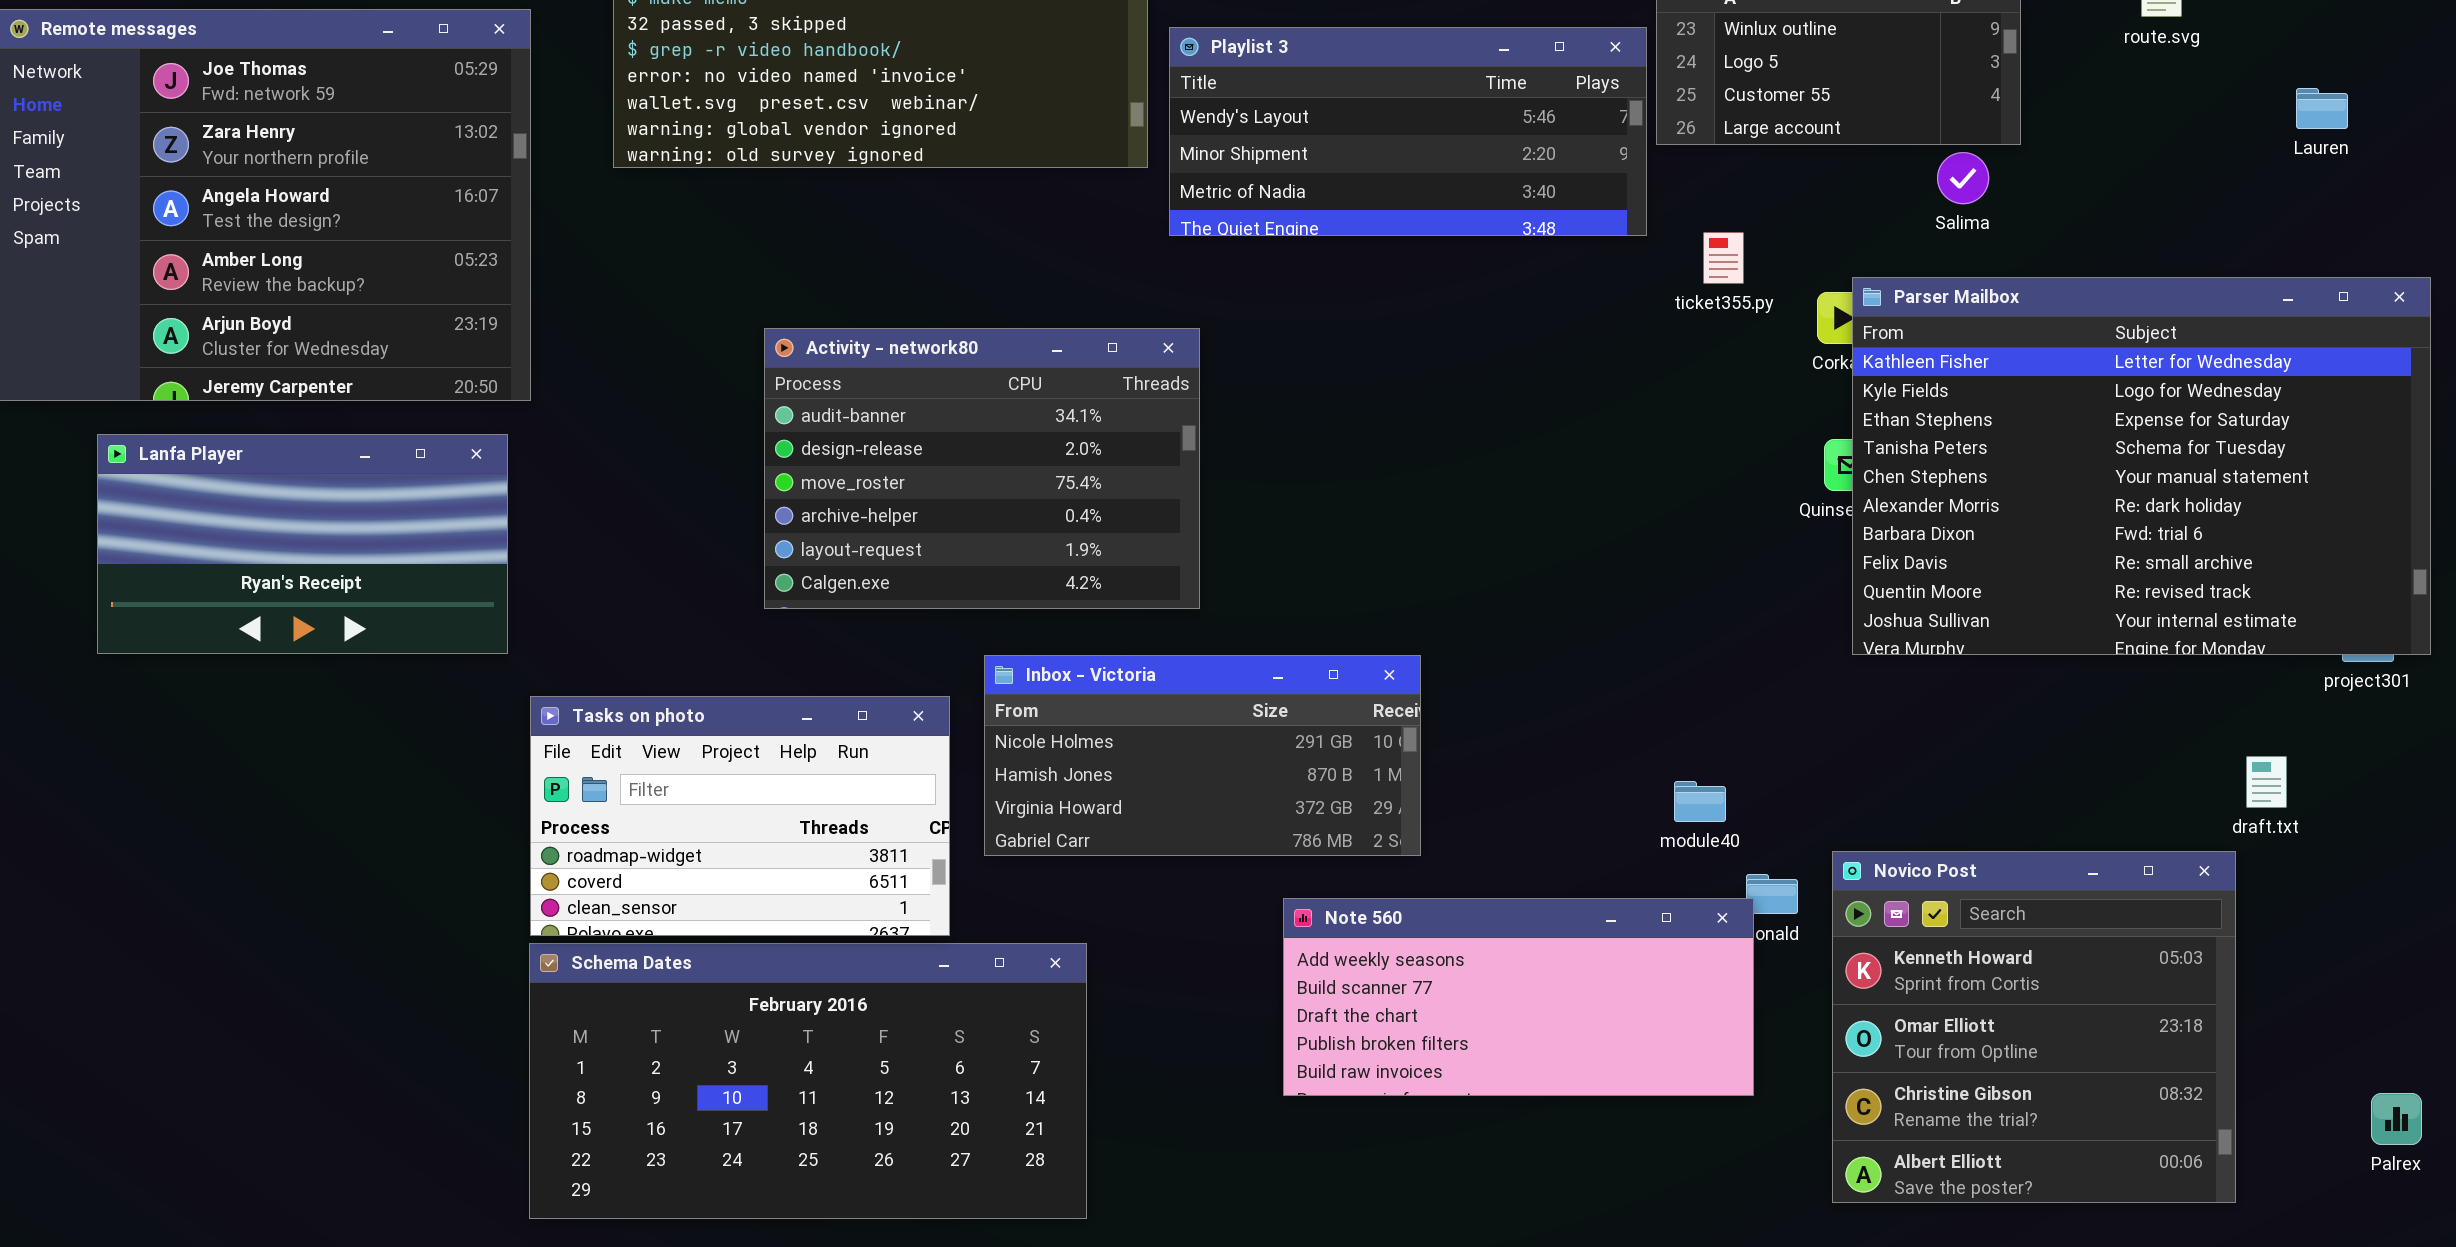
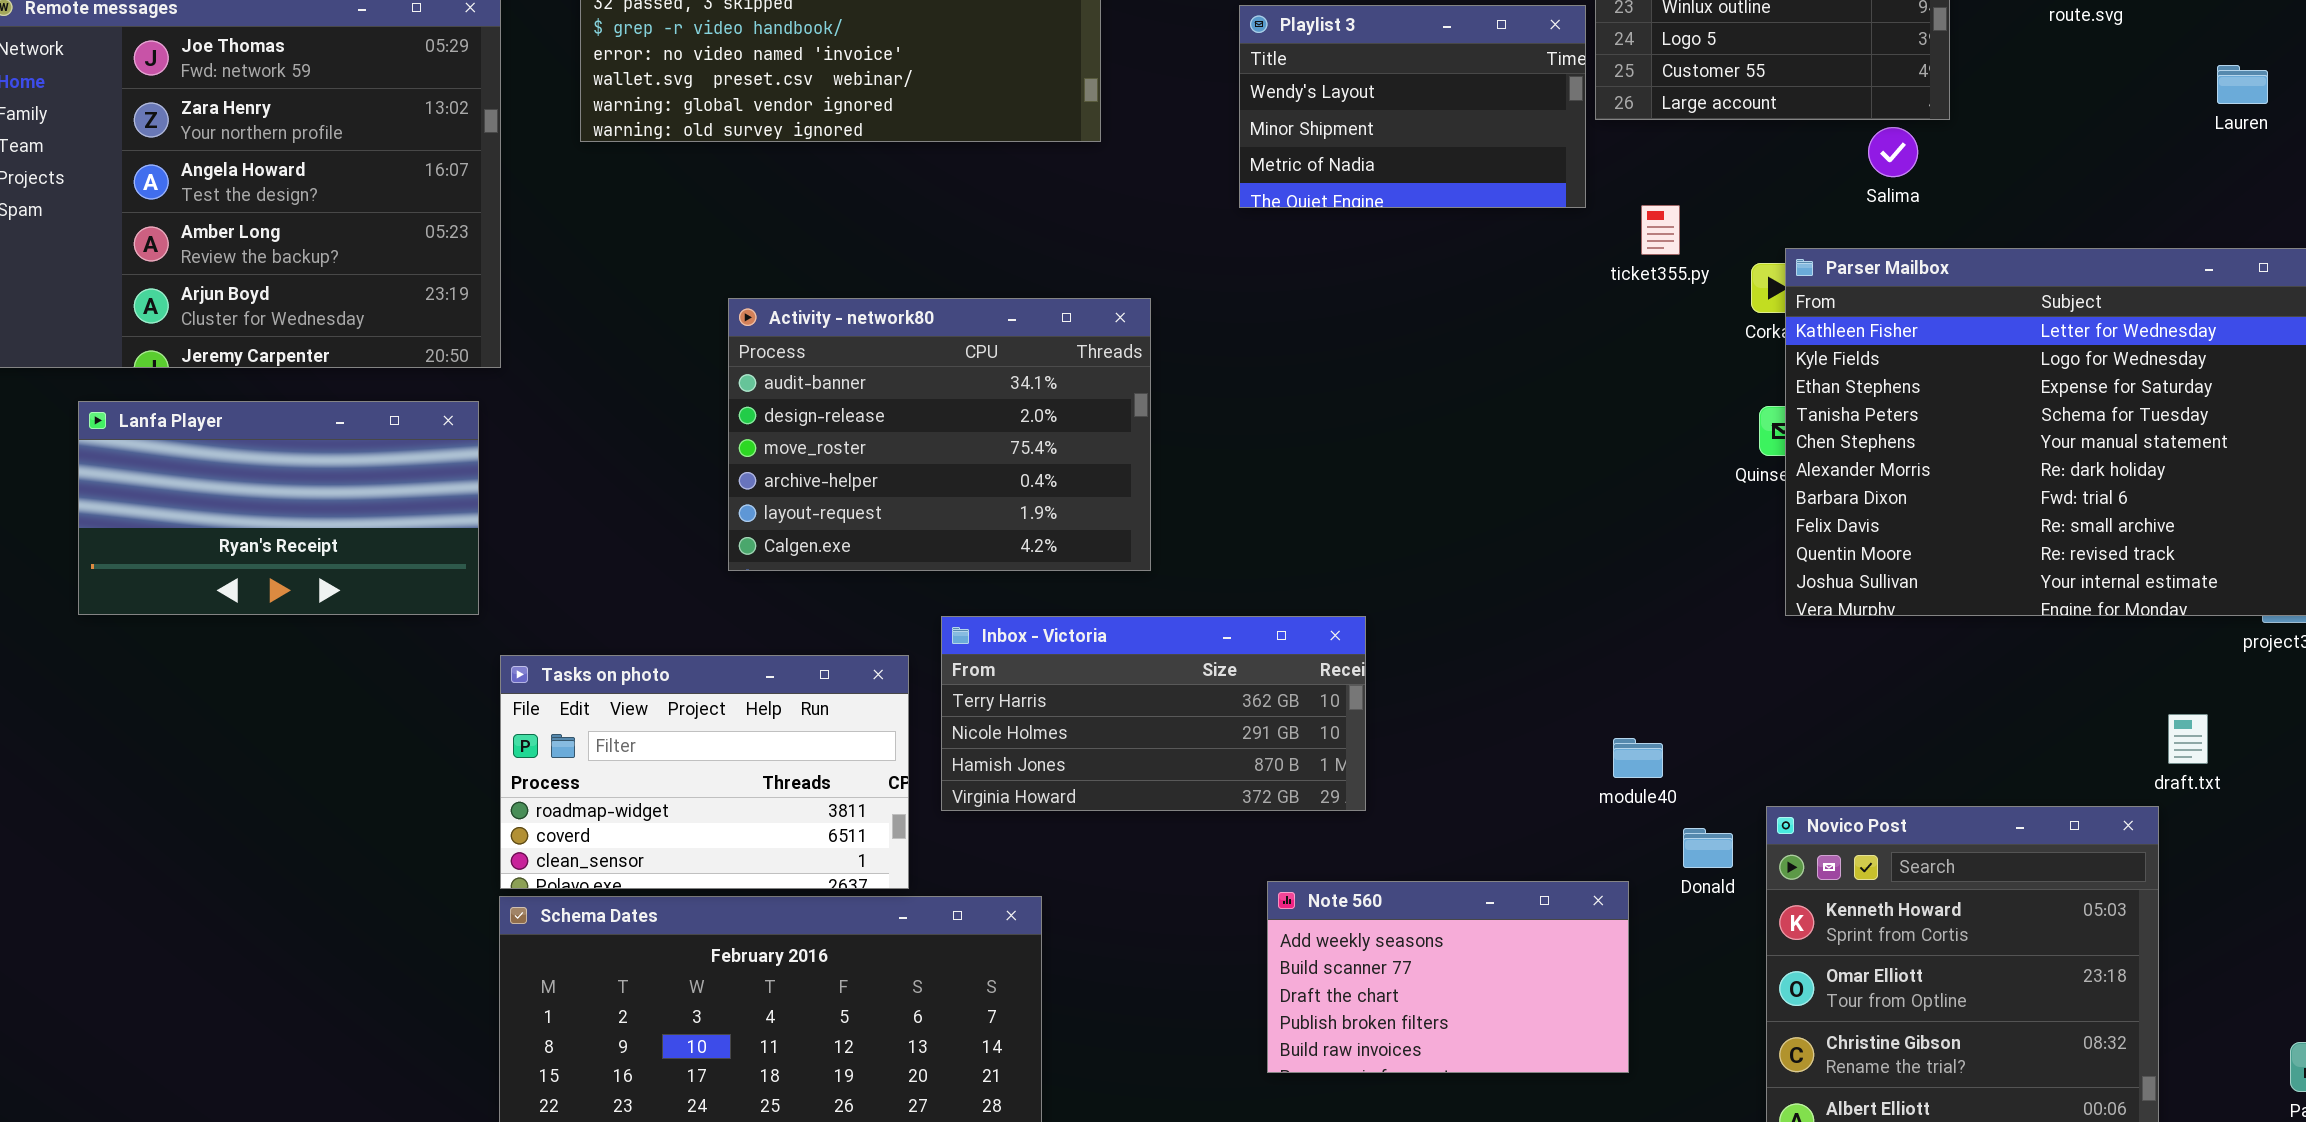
Playlist 3: [1169,27,1647,236] -> [1239,5,1586,208], resized
Inbox - Victoria: [984,655,1421,856] -> [941,616,1366,811], scrolled up 1 row
Note 560: [1283,898,1754,1096] -> [1267,881,1629,1073], moved, resized

